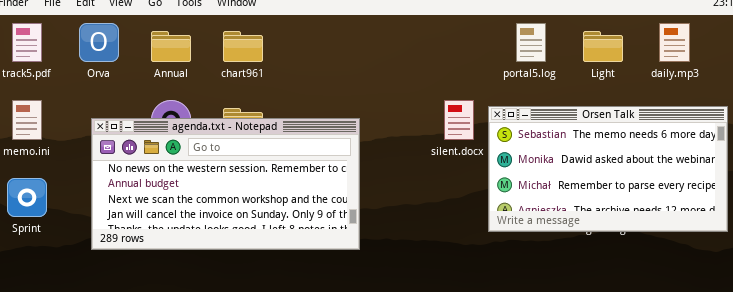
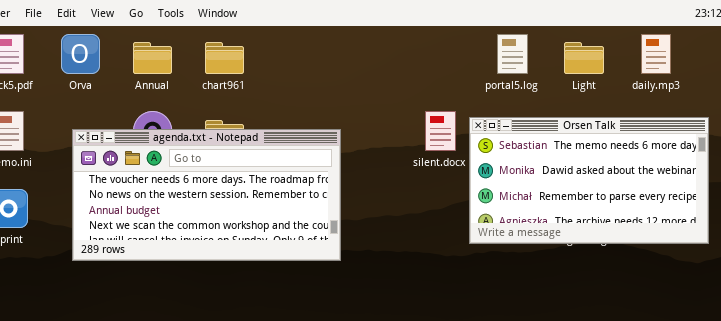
agenda.txt - Notepad: [91,118,360,250] -> [72,129,341,261], scrolled up 1 row

